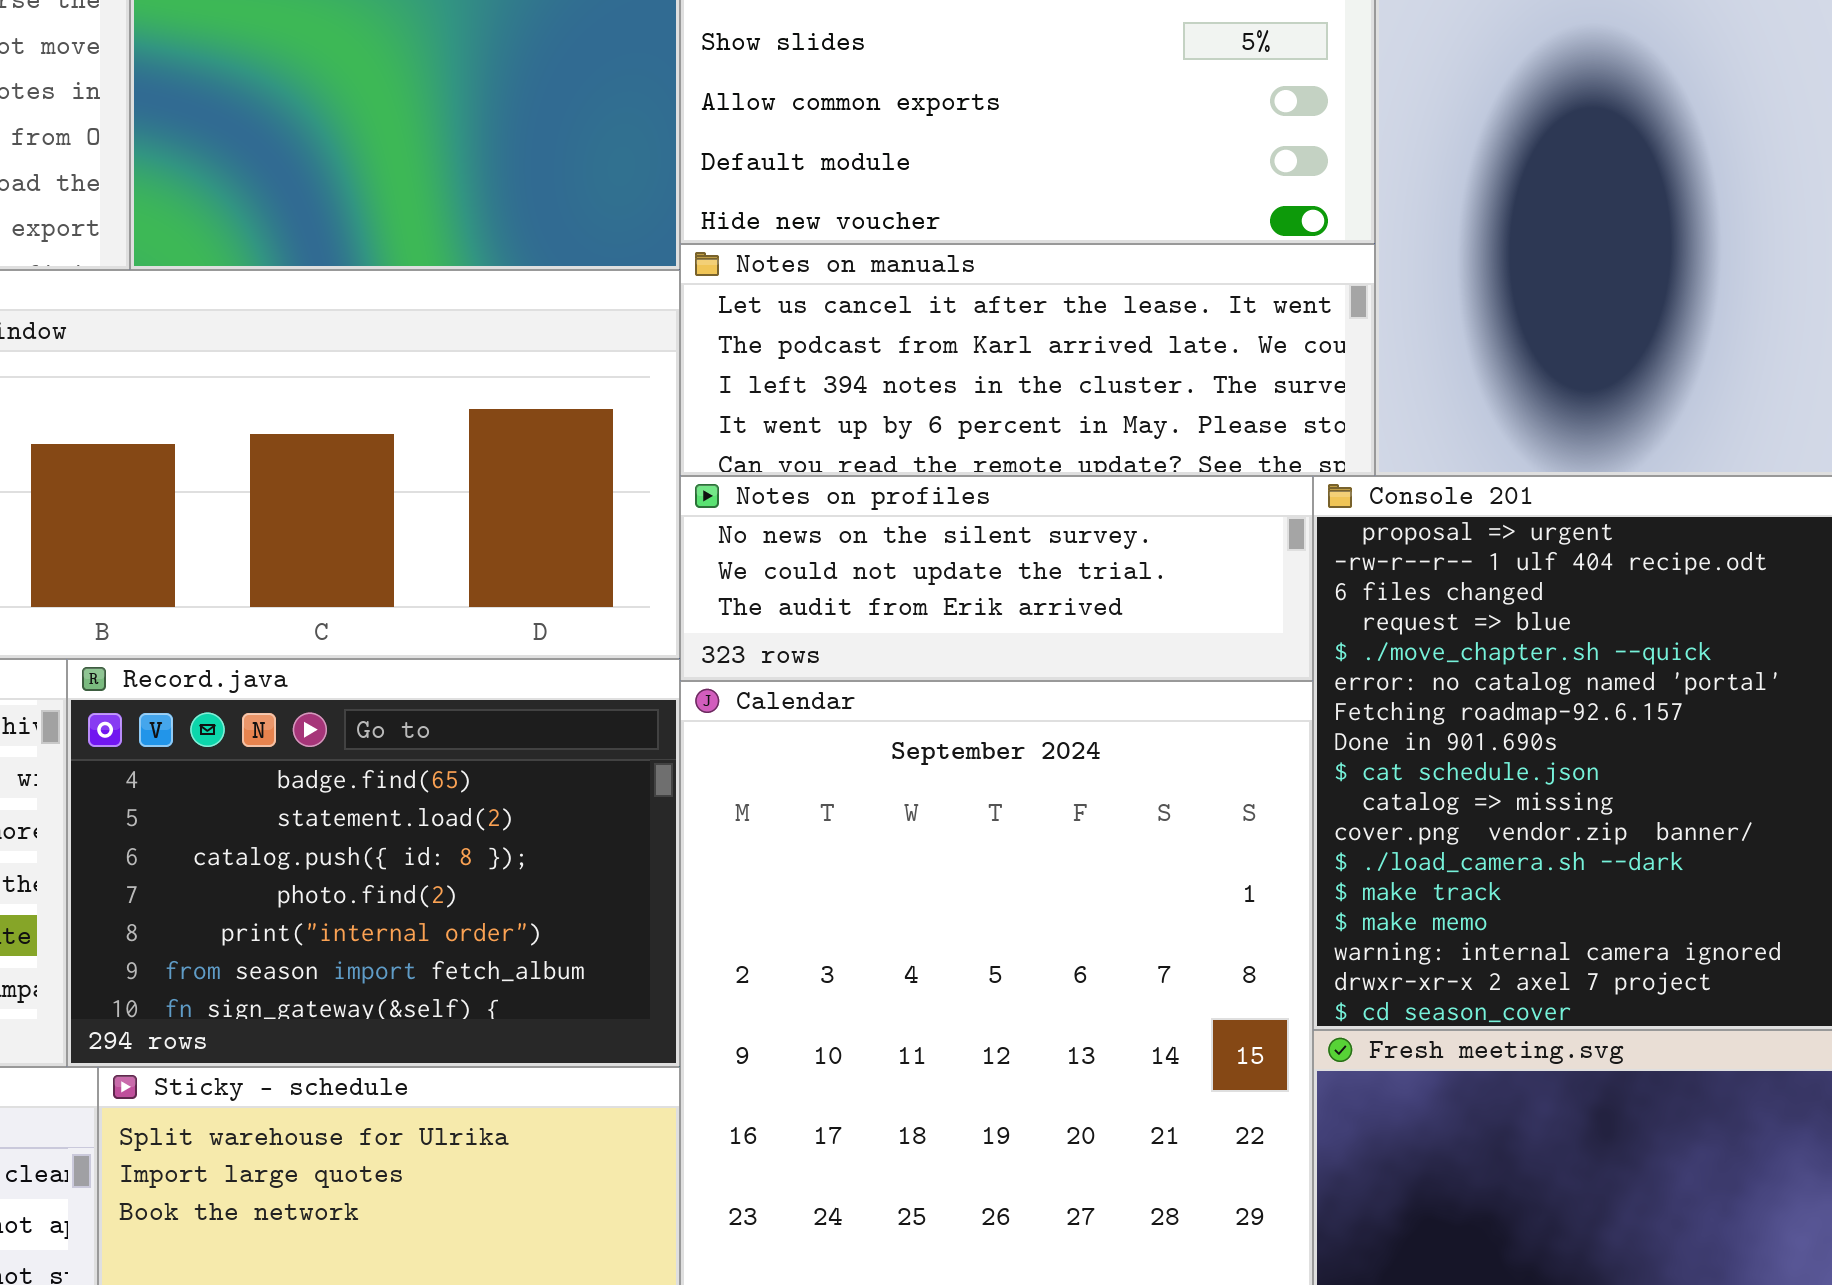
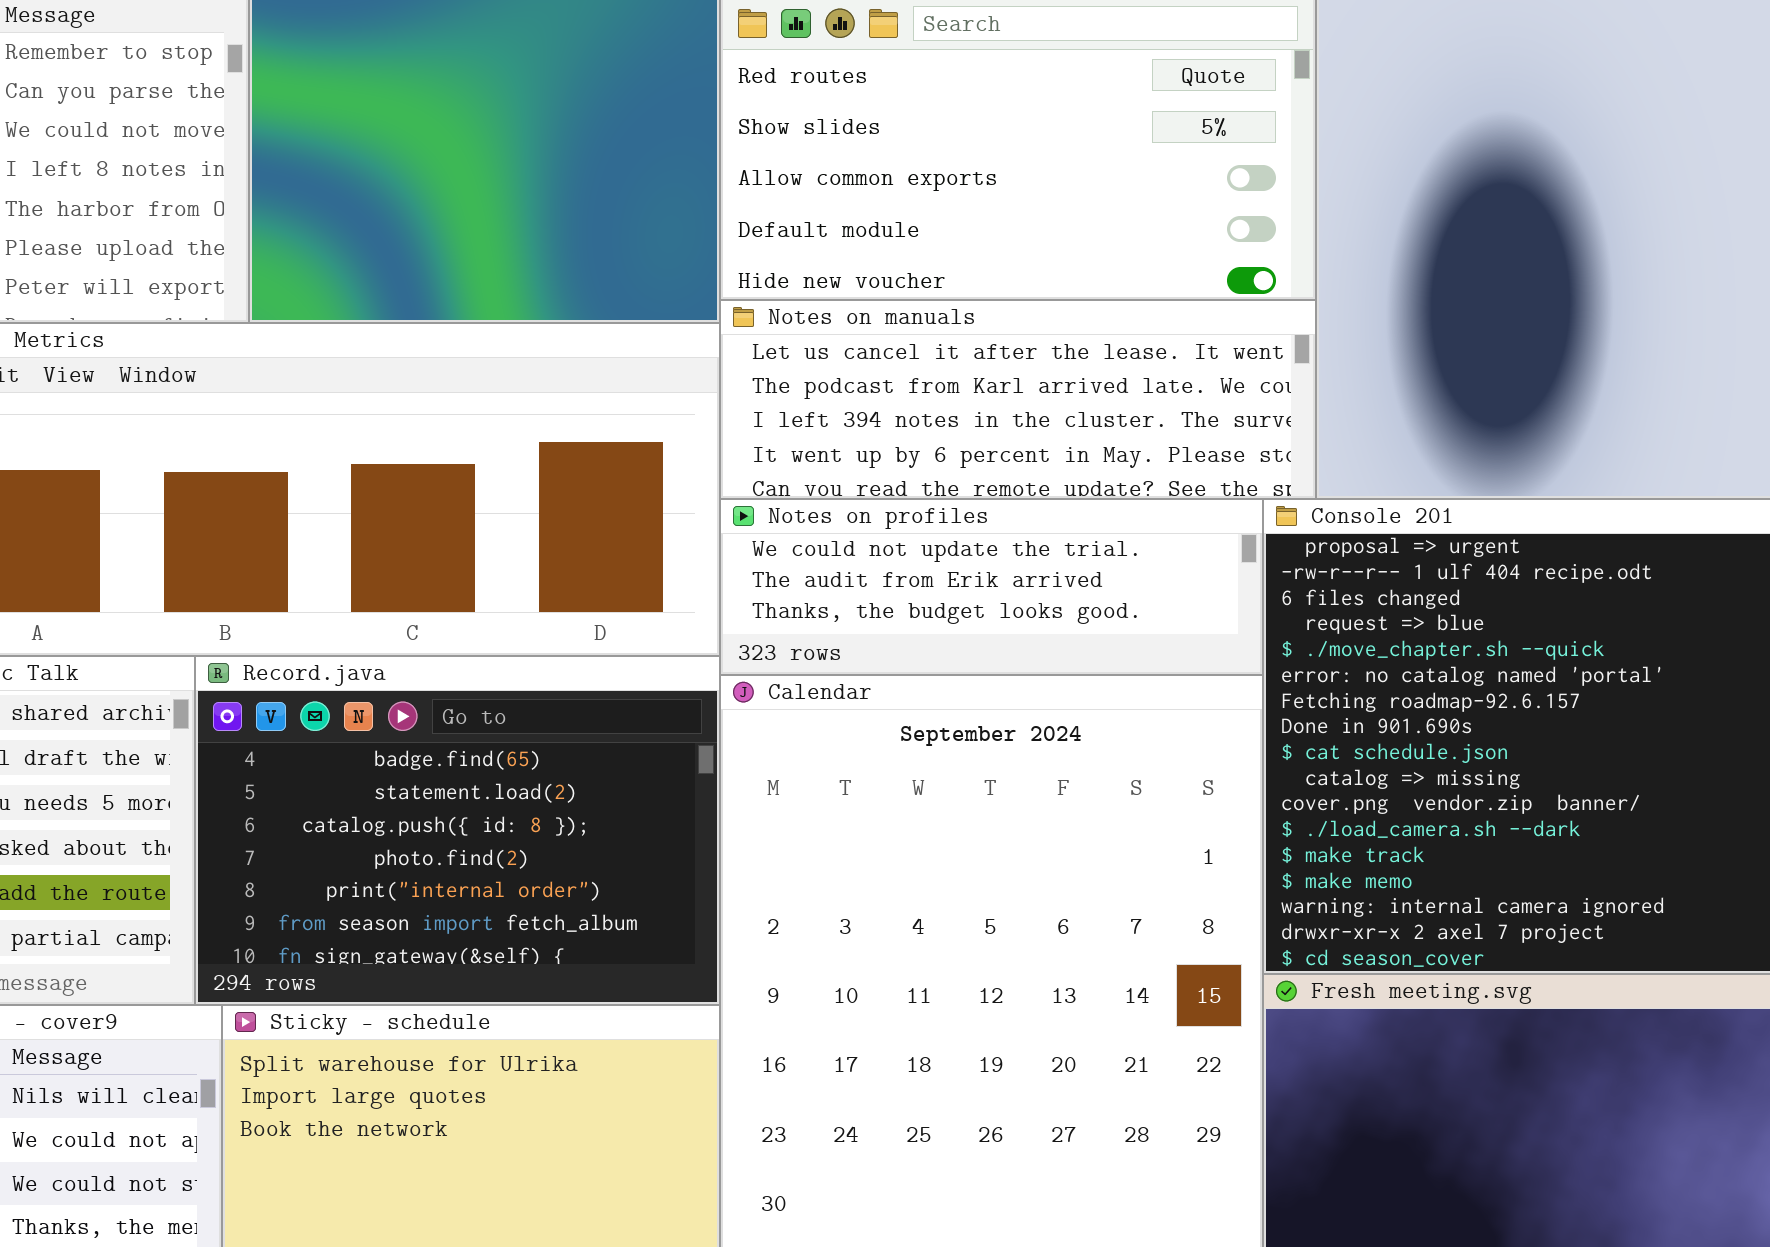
Notes on profiles: [680,476,1313,681] -> [720,499,1263,675], scrolled down 1 row

